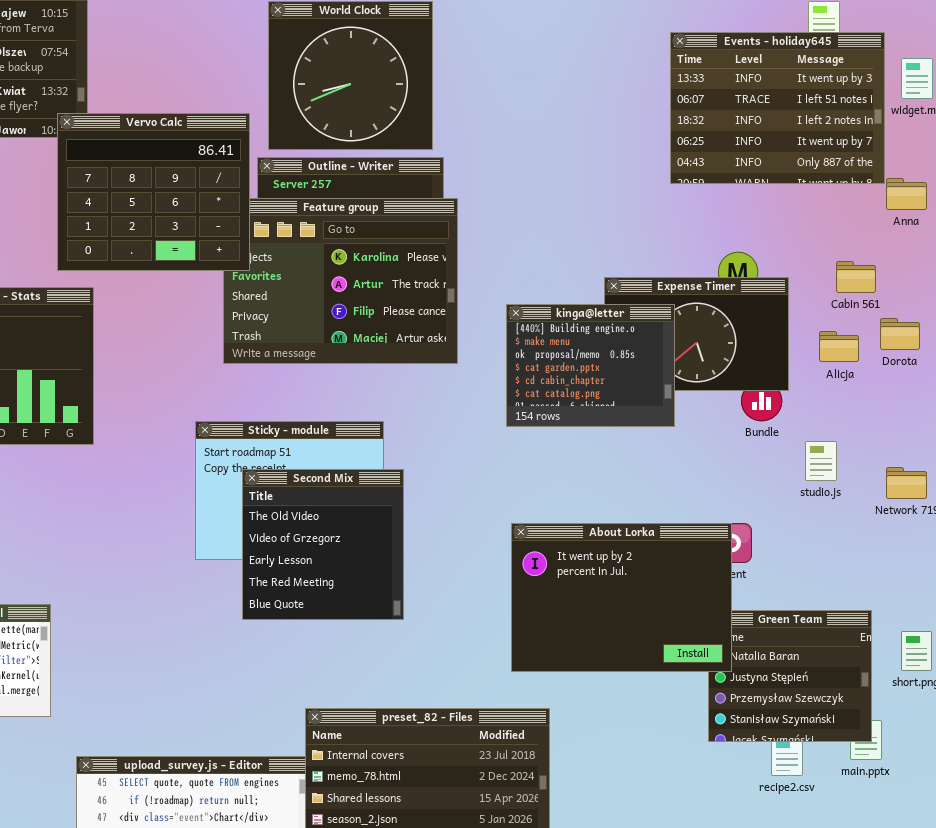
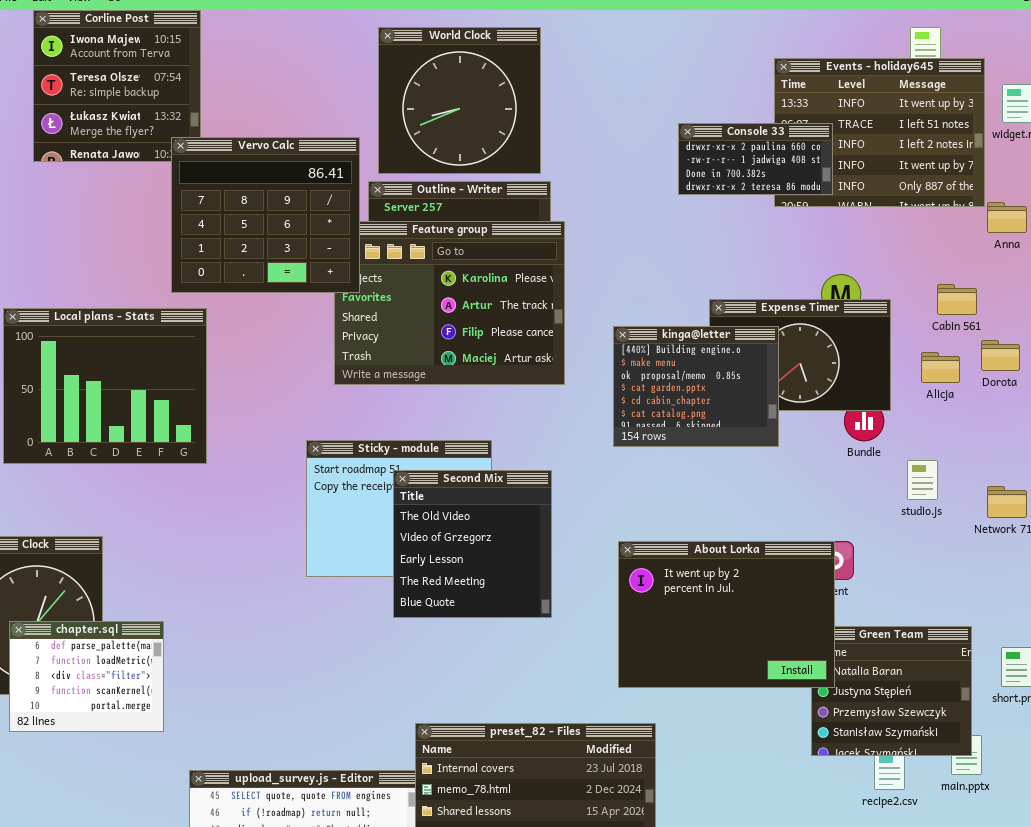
Console 33: none -> [678,123,833,195], opened
Second Mix: [242,469,404,620] -> [393,470,552,618], moved

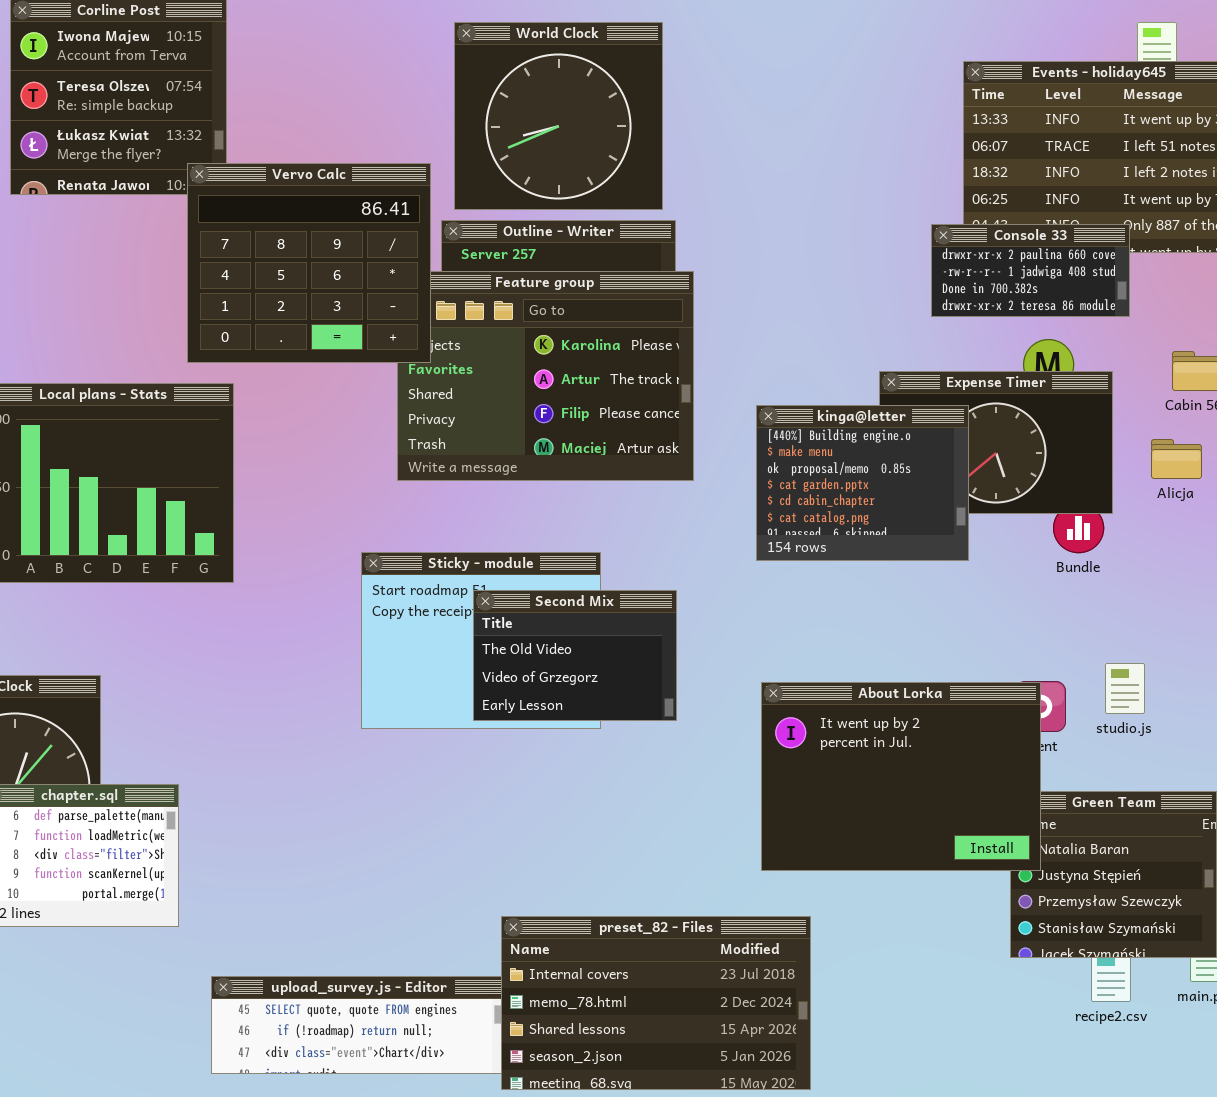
Console 33: [678,123,833,195] -> [931,224,1130,317], moved
studio.js: [907,460,938,500] -> [1105,663,1145,714], moved
Second Mix: [393,470,552,618] -> [473,590,677,721], resized

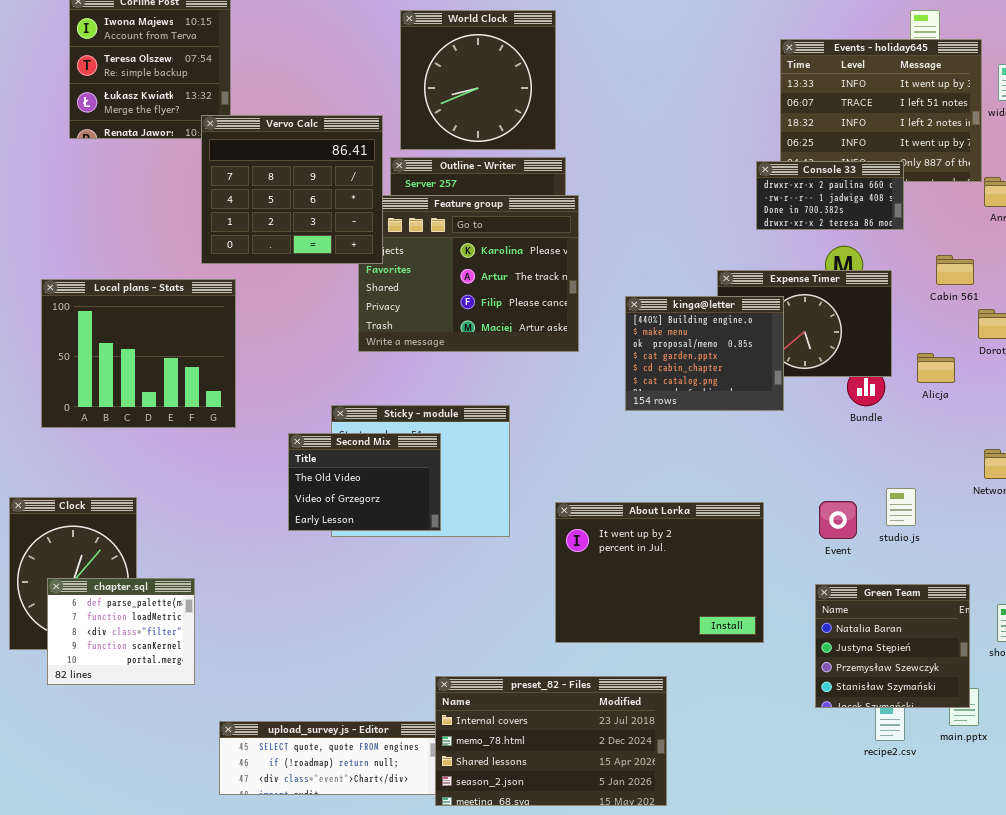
Alicja: [1151,439,1202,479] -> [917,353,955,383], moved
Second Mix: [473,590,677,721] -> [288,433,441,531], moved
About Lorka: [761,682,1041,871] -> [555,502,764,643], moved

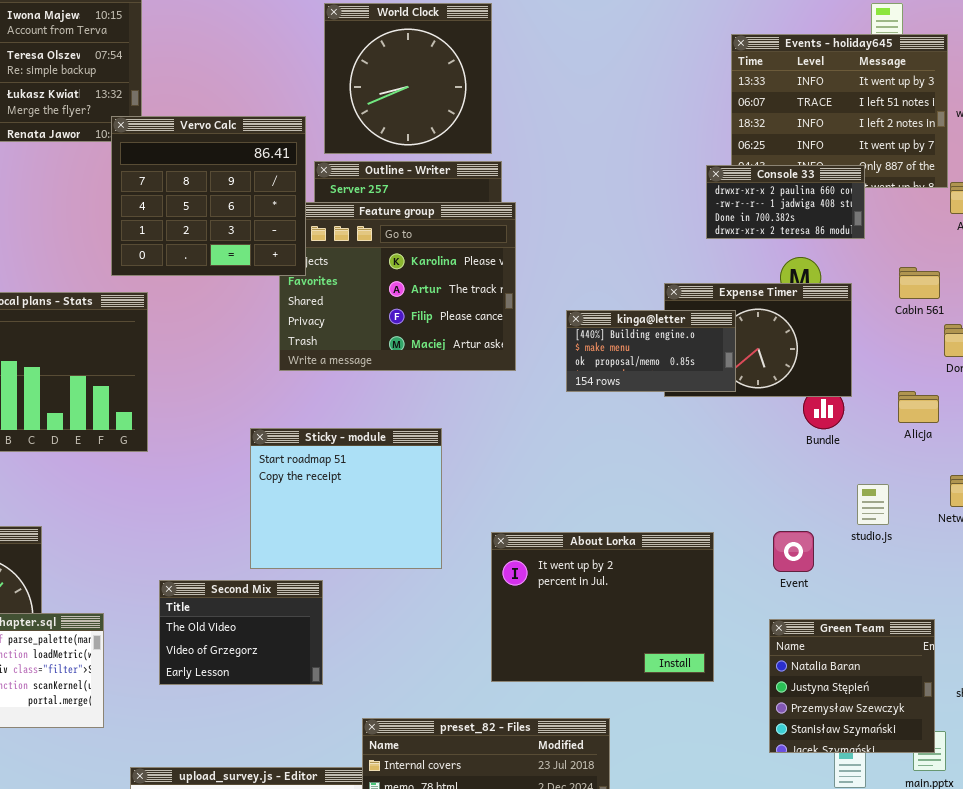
kinga@letter: [625,296,784,411] -> [566,310,736,392], resized
Alicja: [917,353,955,383] -> [898,391,939,423], moved
Second Mix: [288,433,441,531] -> [159,580,323,685], moved
studio.js: [886,488,916,526] -> [857,484,889,525], moved

